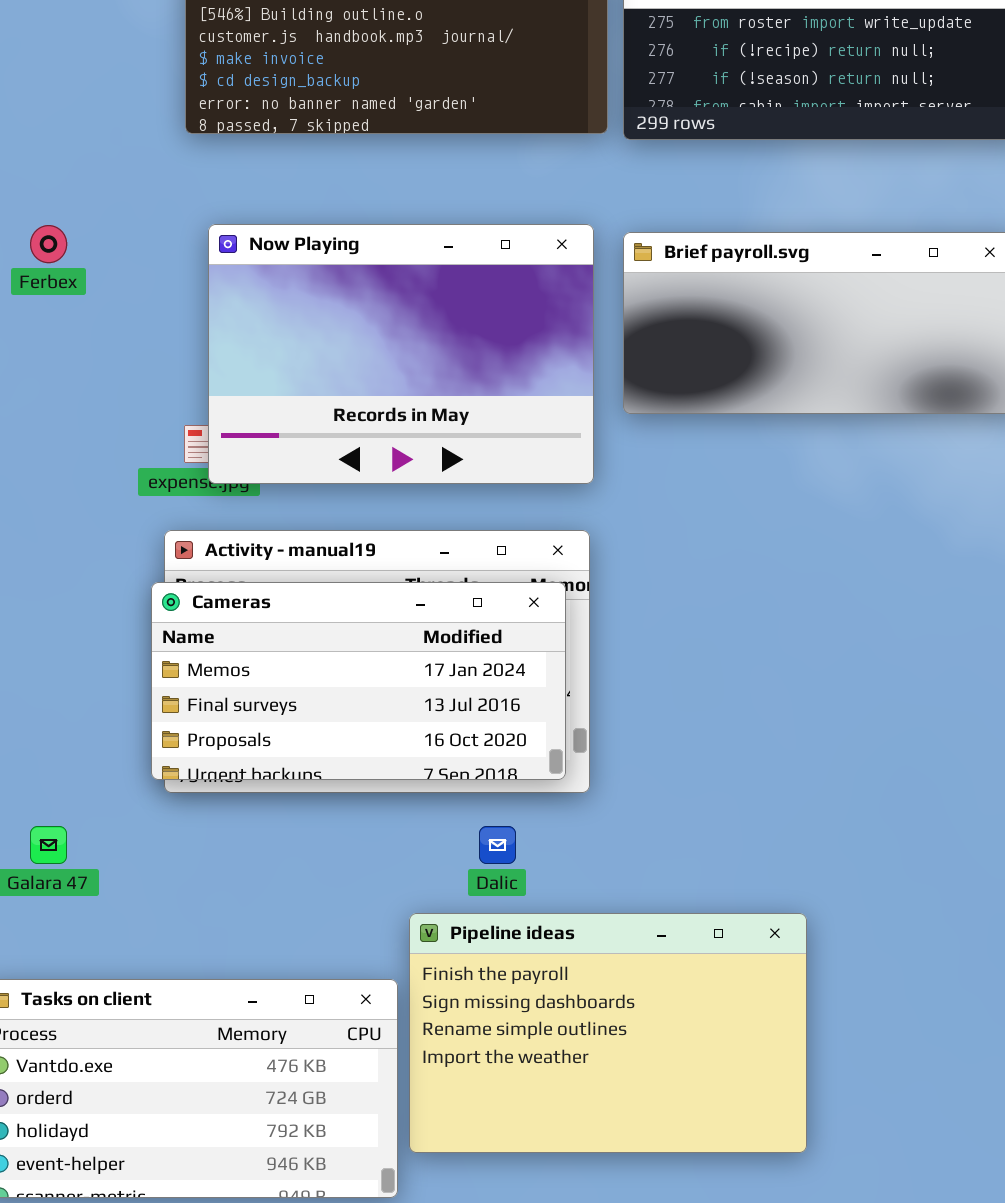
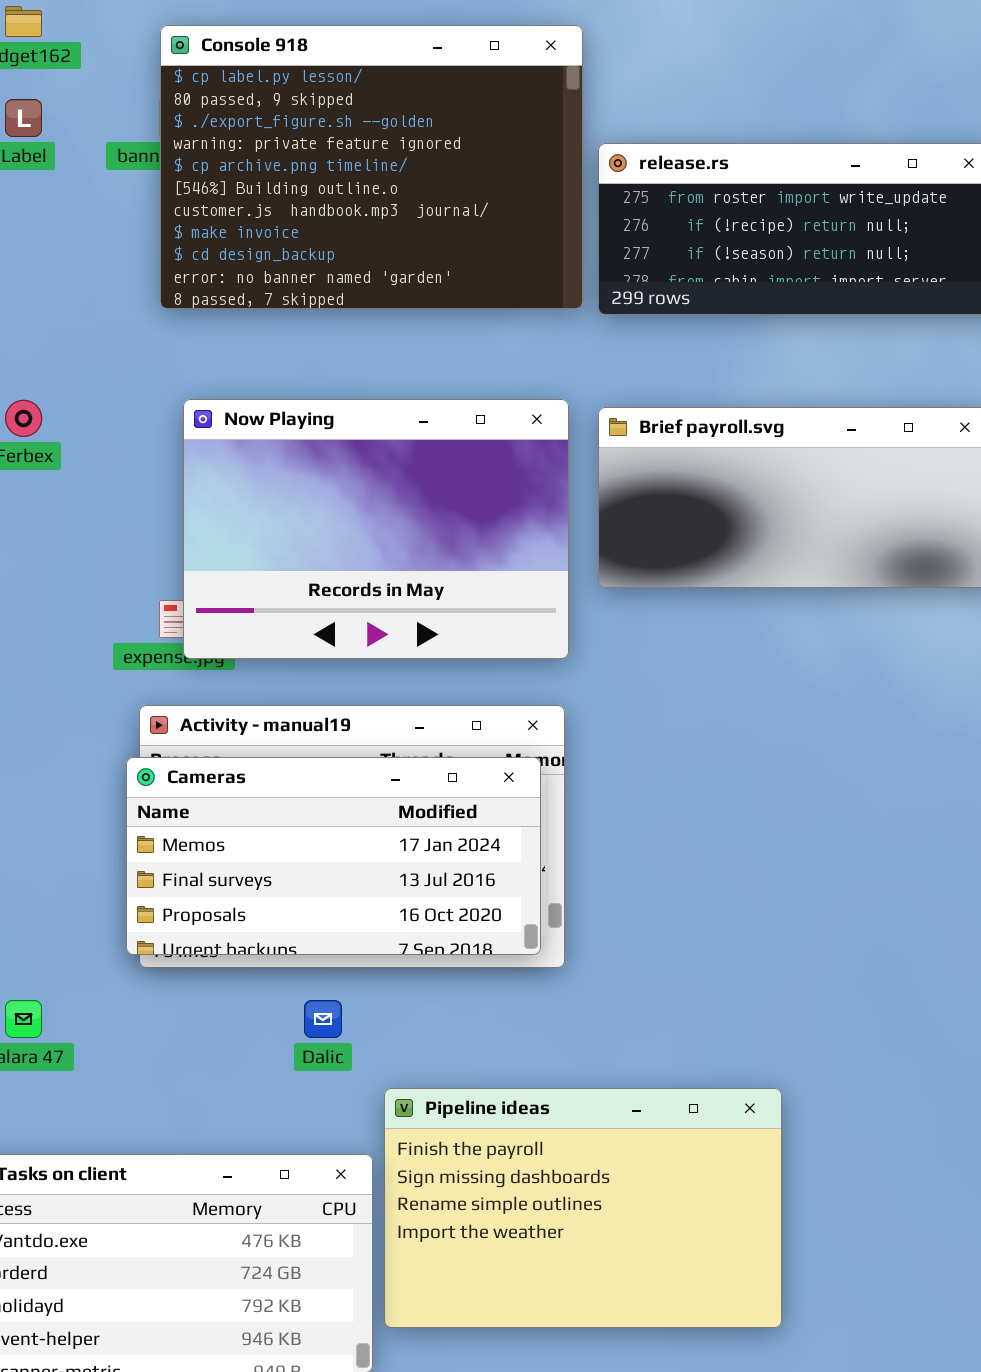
Dalic: [479,826,516,864] -> [304,1000,342,1038], moved

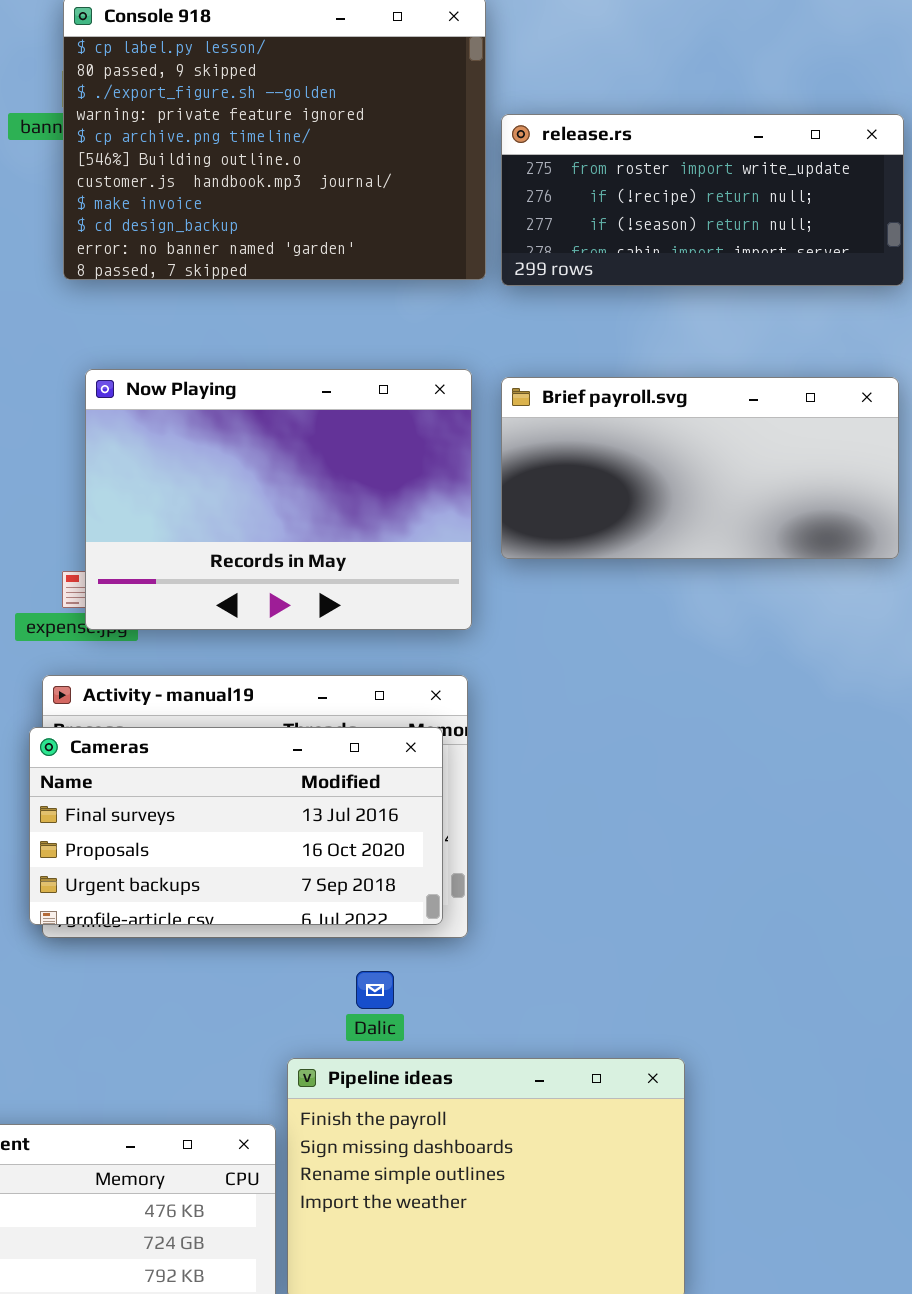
Cameras: [126,757,541,955] -> [29,727,443,925], scrolled down 1 row
Dalic: [304,1000,342,1038] -> [356,971,394,1009], moved

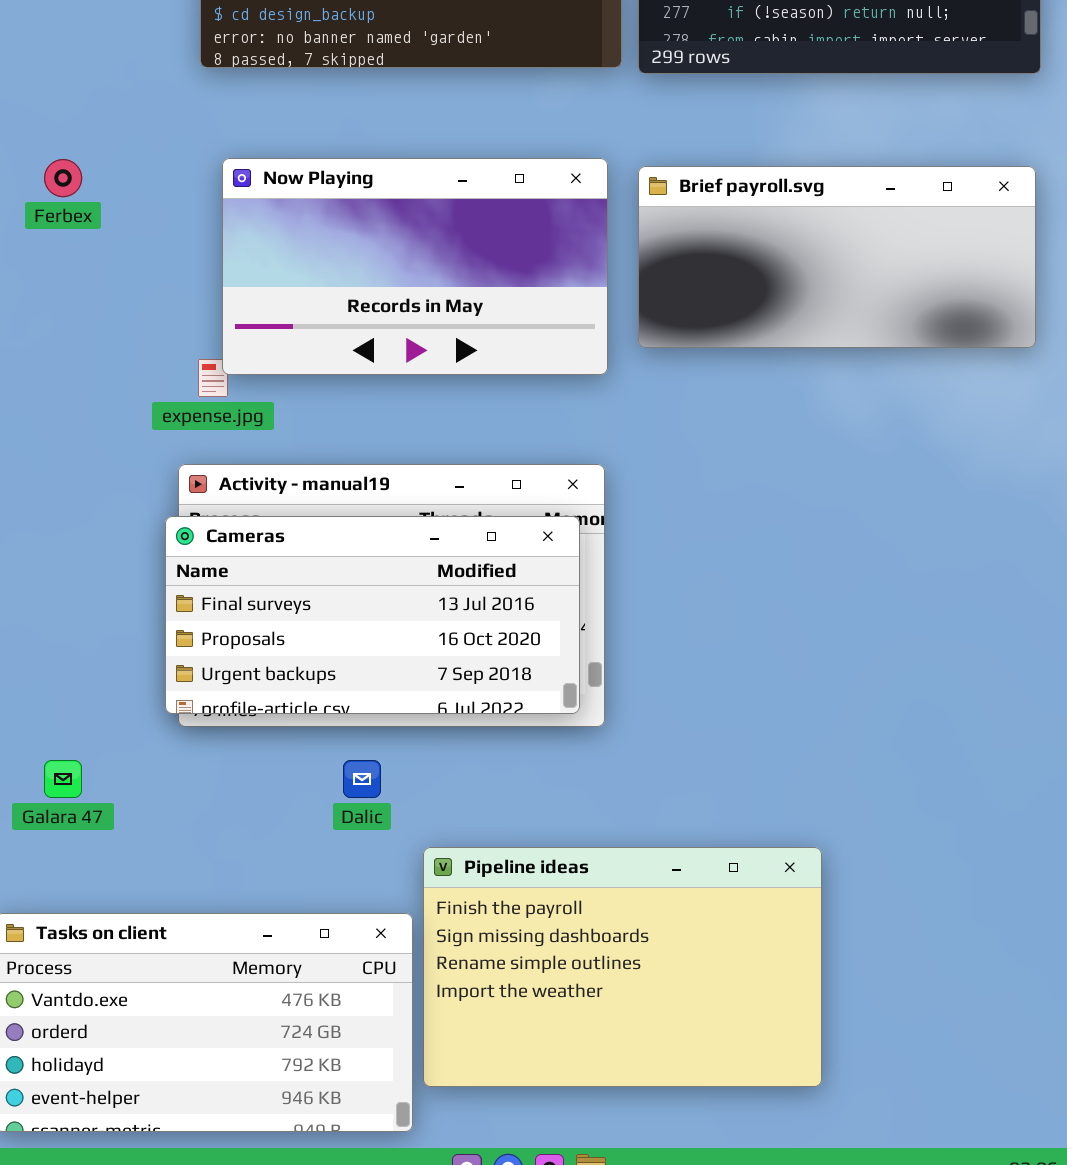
Now Playing: [85,369,472,630] -> [222,158,608,375], resized
Dalic: [356,971,394,1009] -> [343,760,381,798], moved

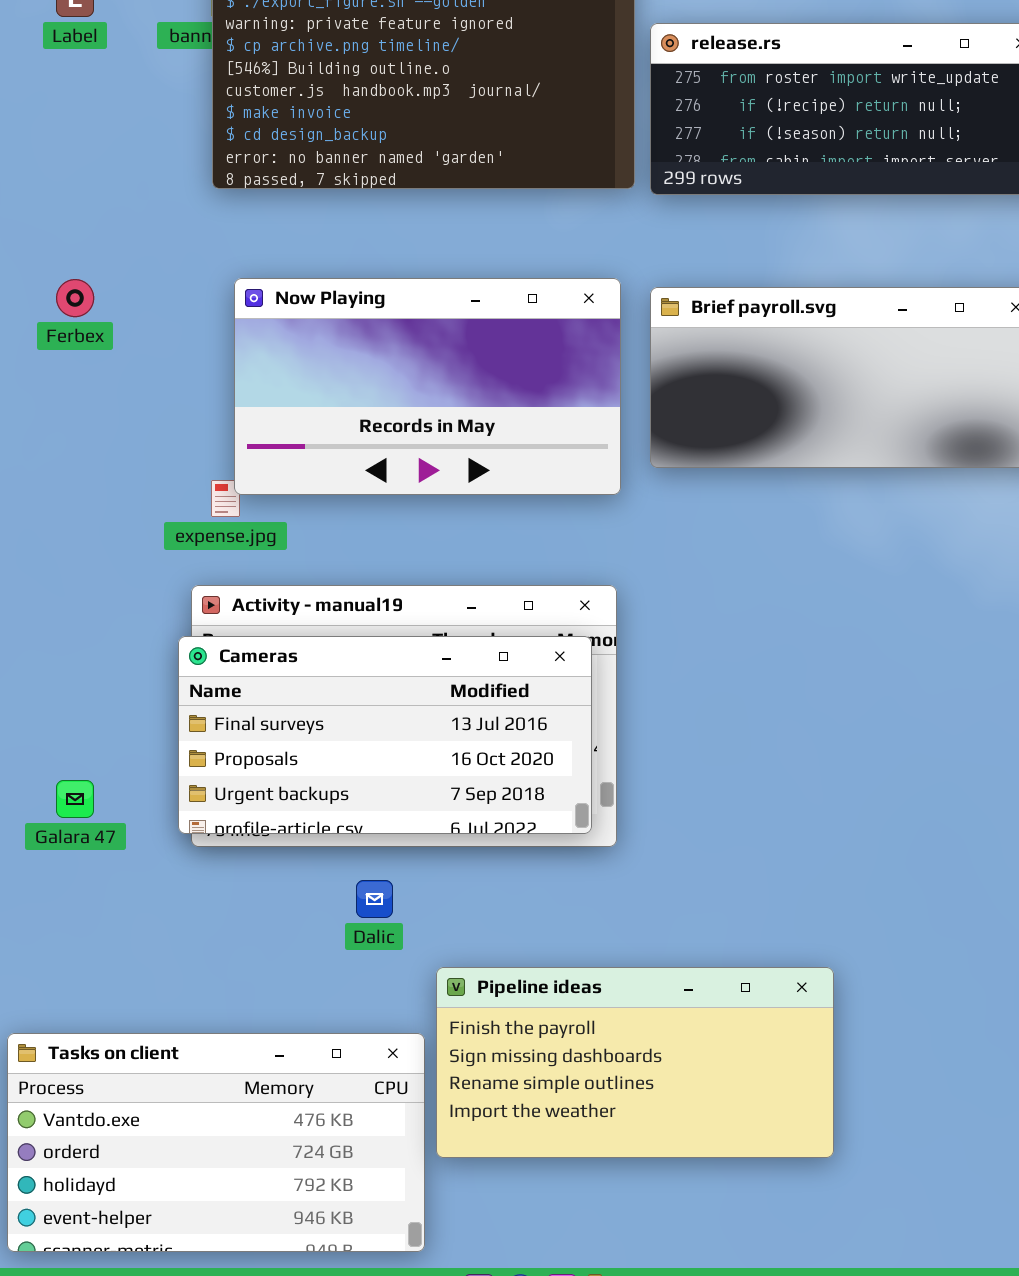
Galara 47: [44,760,82,798] -> [56,780,94,818], moved
Pipeline ideas: [423,847,822,1087] -> [436,967,834,1158], resized

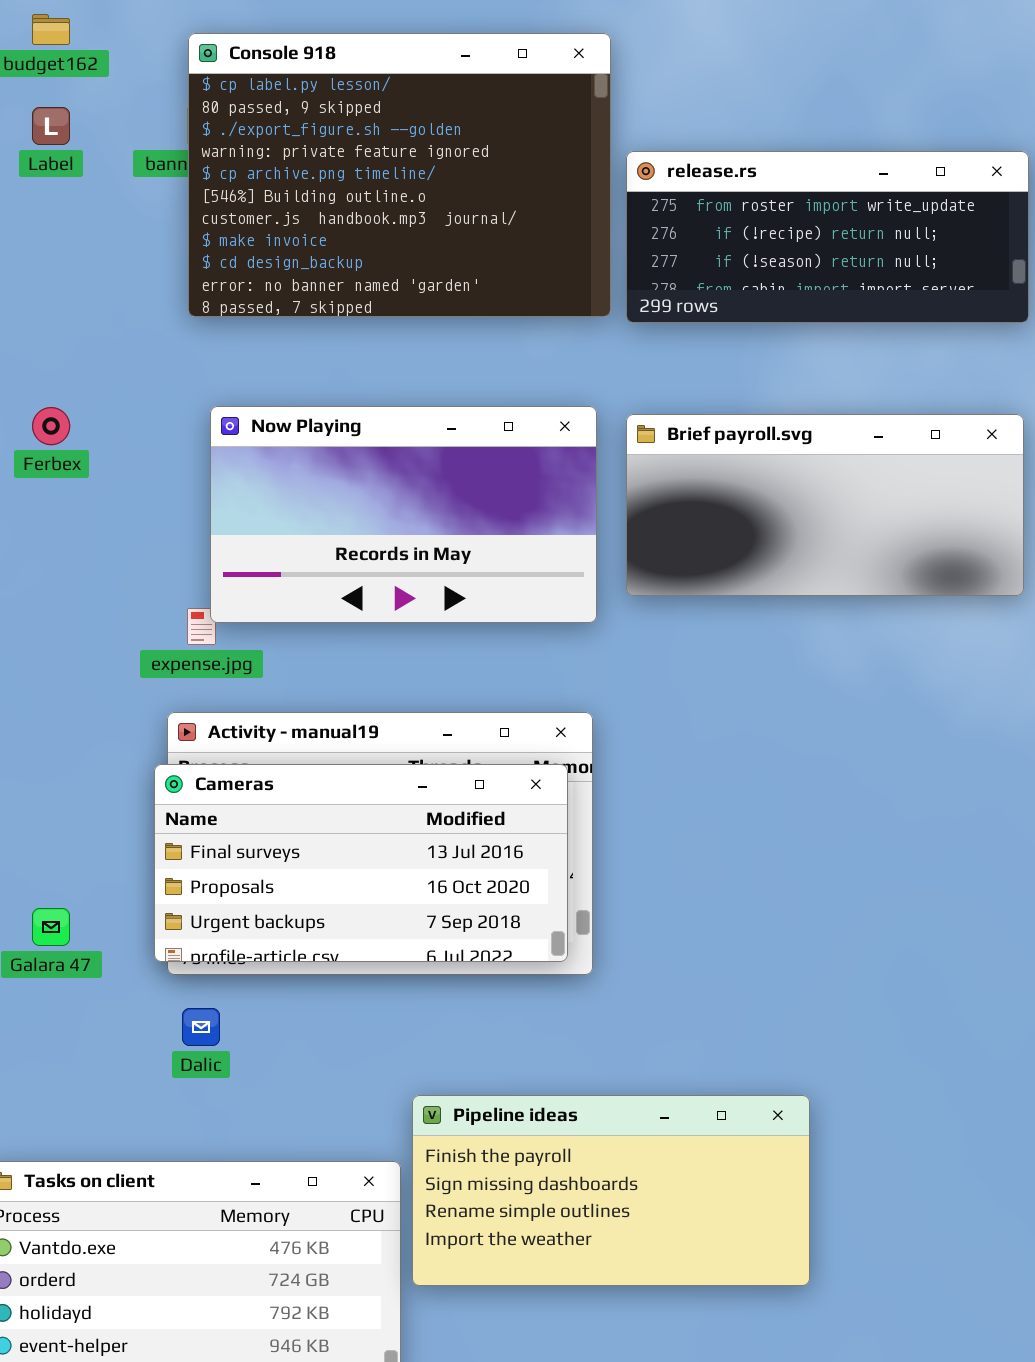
Dalic: [356,880,393,918] -> [182,1008,220,1046], moved

